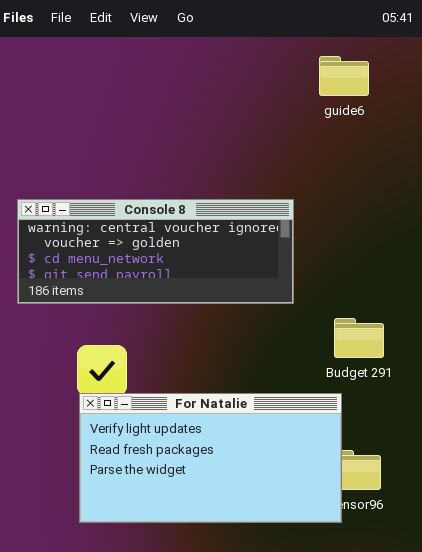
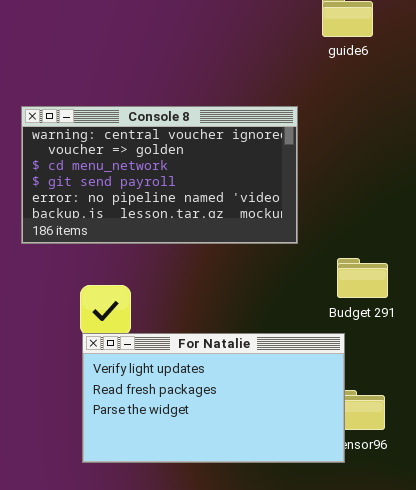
Console 8: [17,199,294,304] -> [21,106,298,244], resized

